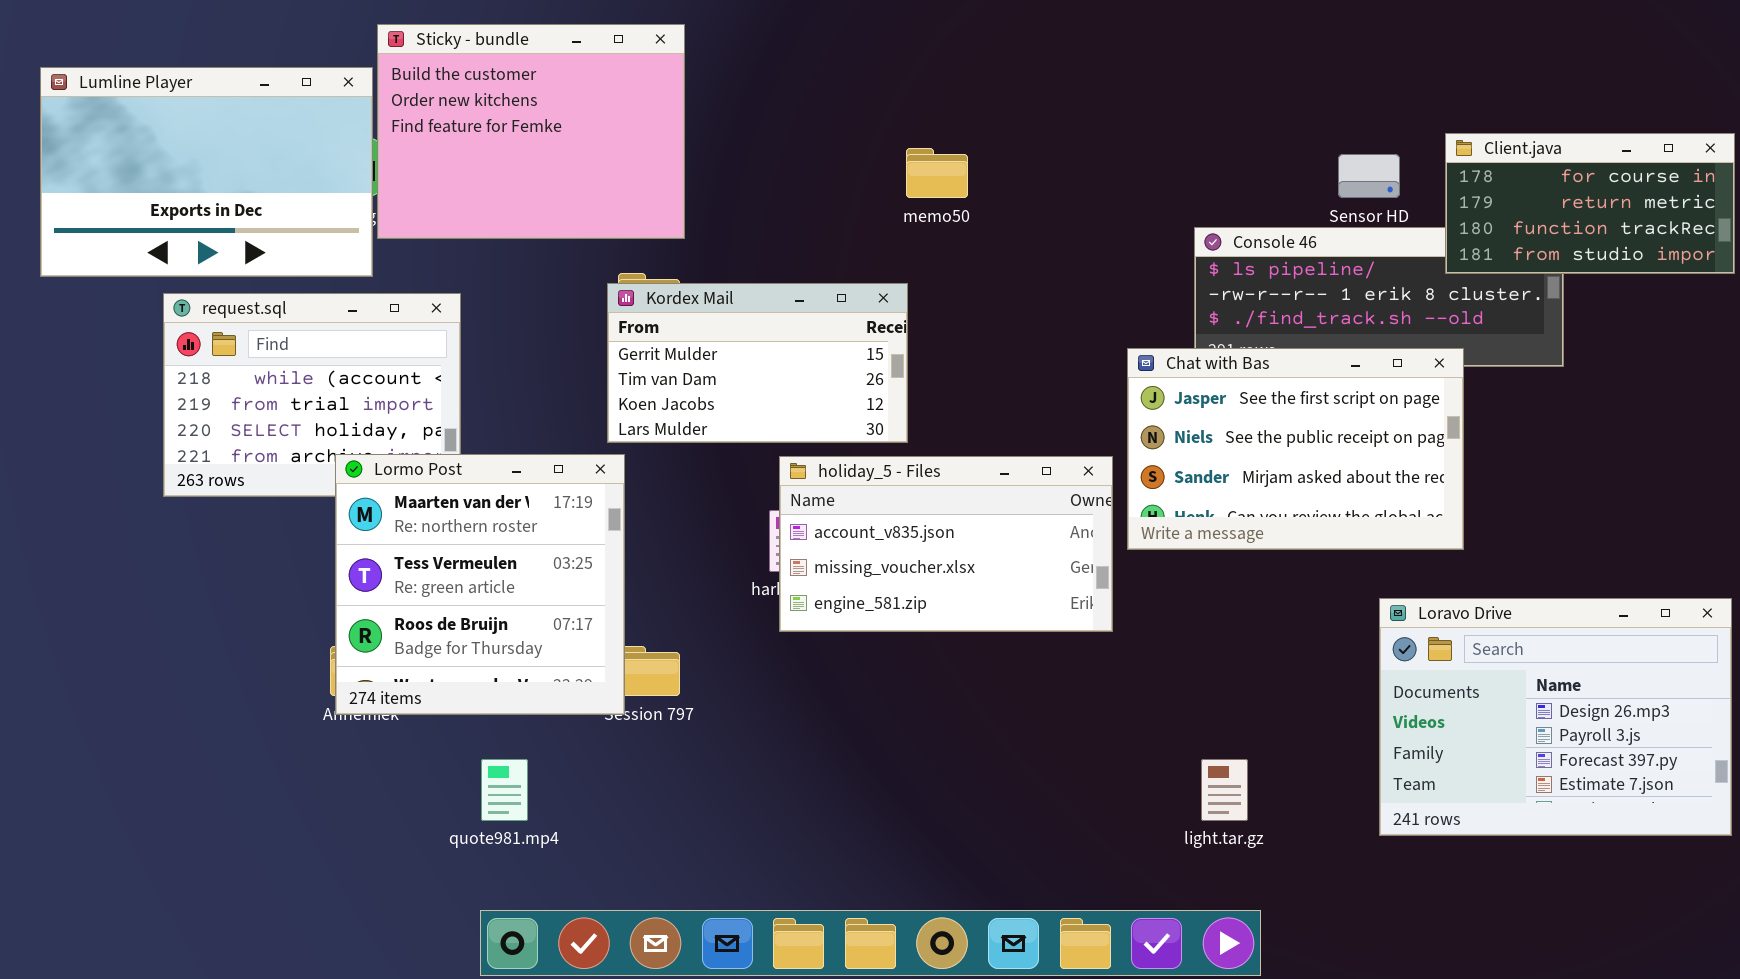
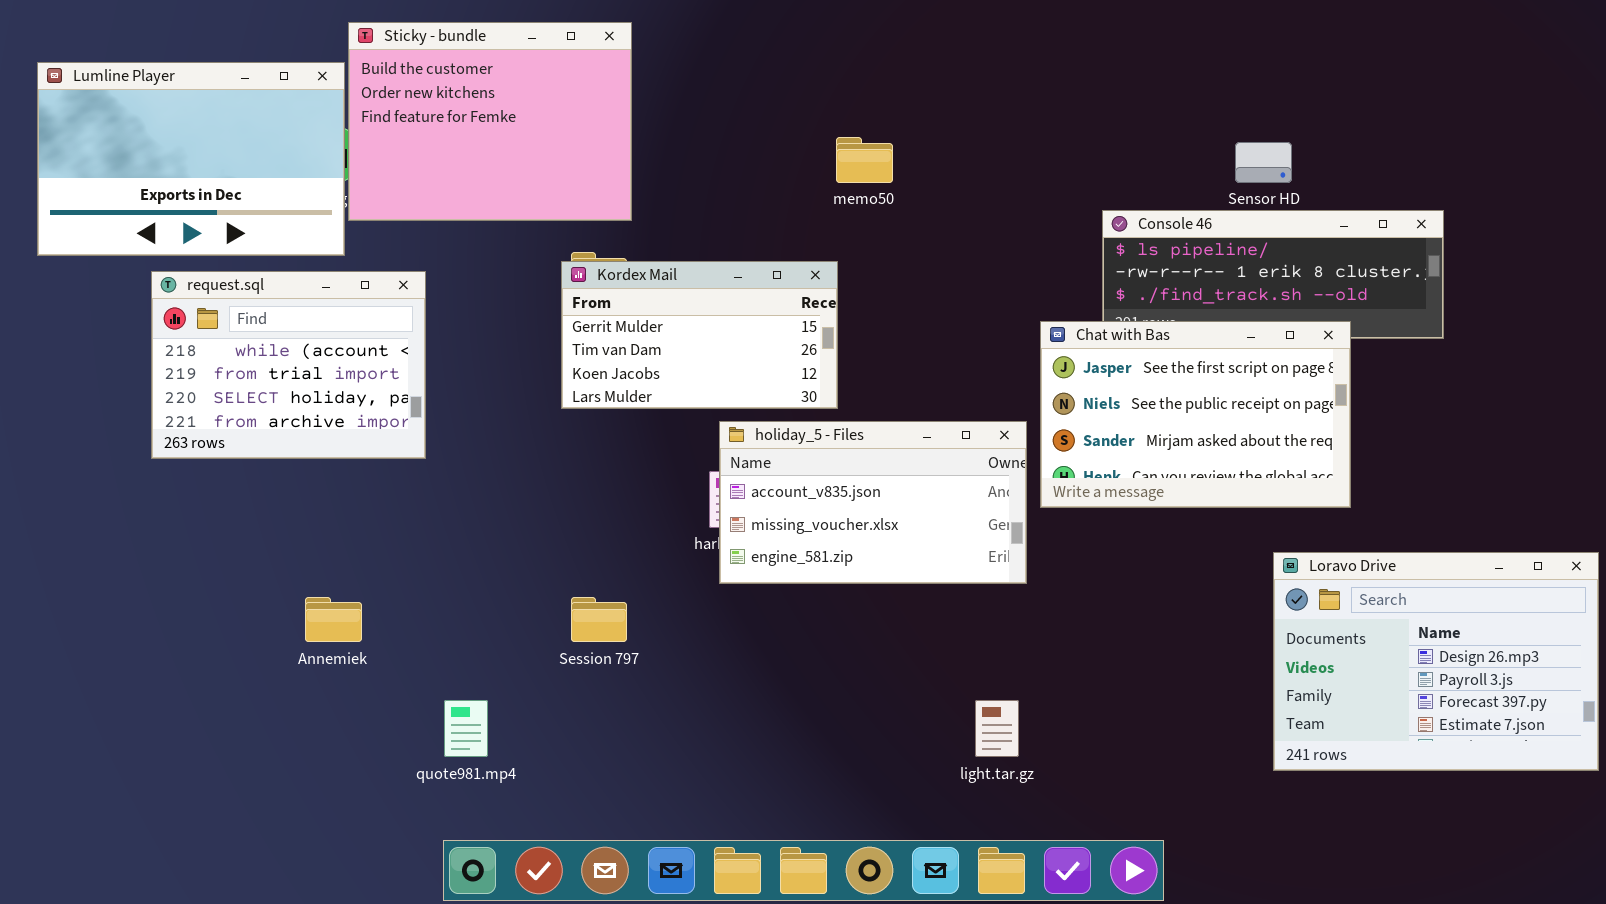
Client.java: [1445,133,1735,274] -> none, closed
Lormo Post: [335,454,625,715] -> none, closed
light.tar.gz: [1201,759,1248,821] -> [975,700,1019,757], moved

